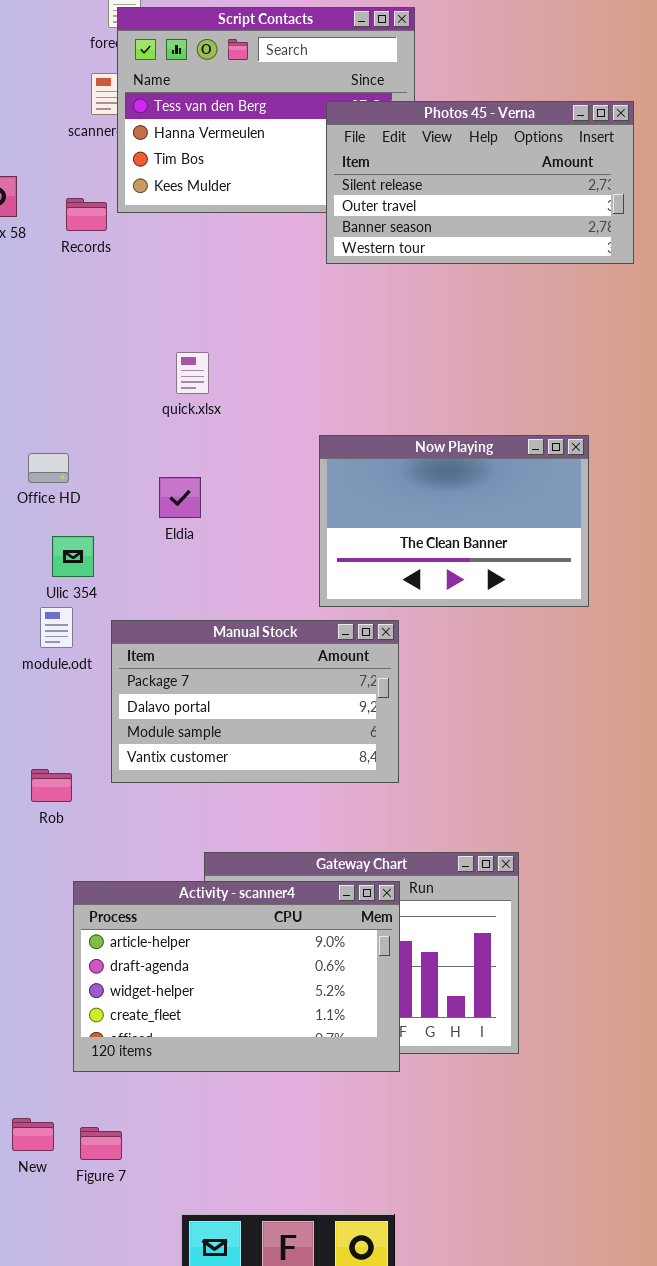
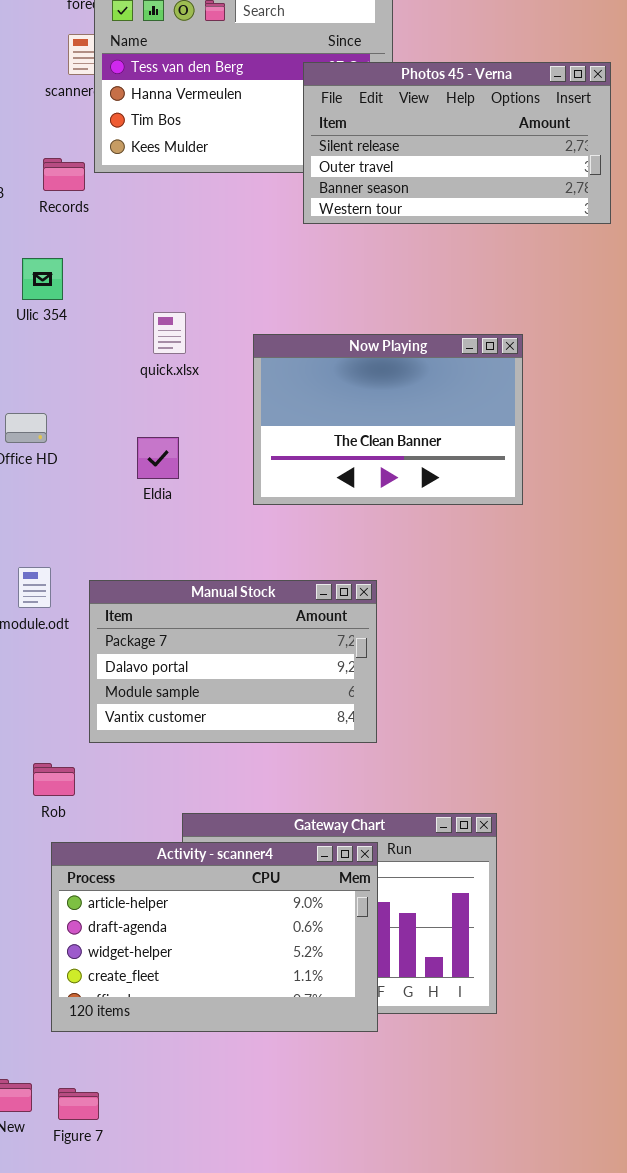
Now Playing: [319,435,589,607] -> [253,334,523,505], moved
Ulic 354: [52,536,94,577] -> [22,258,63,300], moved
Rob: [31,769,72,802] -> [33,763,75,796], moved

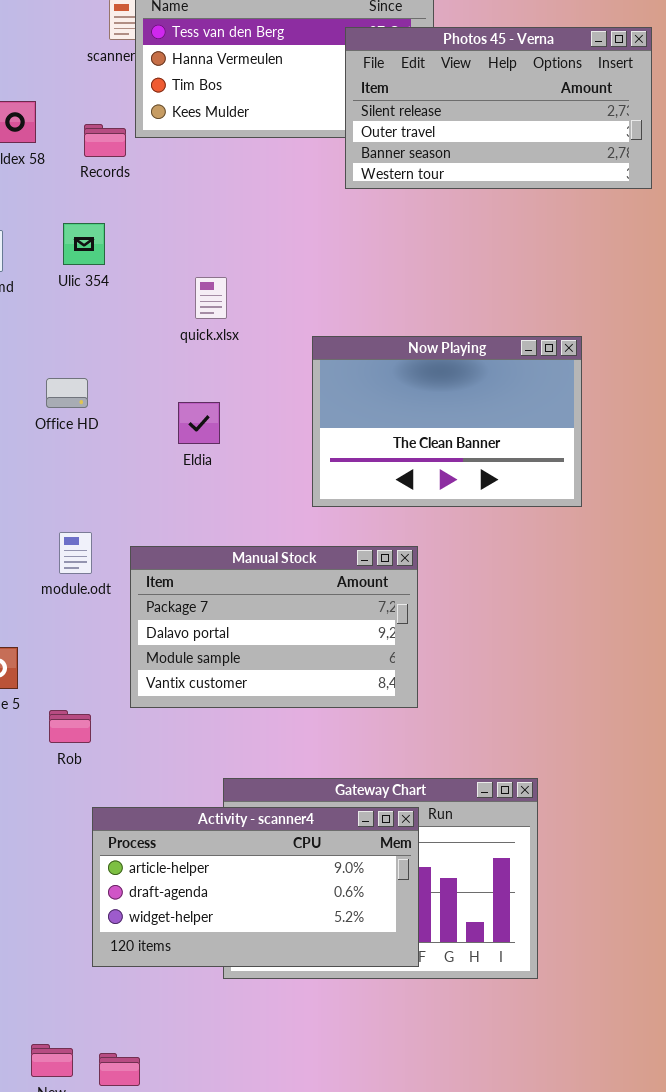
Now Playing: [253,334,523,505] -> [312,336,582,507], moved
Rob: [33,763,75,796] -> [49,710,91,743], moved
Activity - scanner4: [51,842,378,1032] -> [92,807,419,967], resized

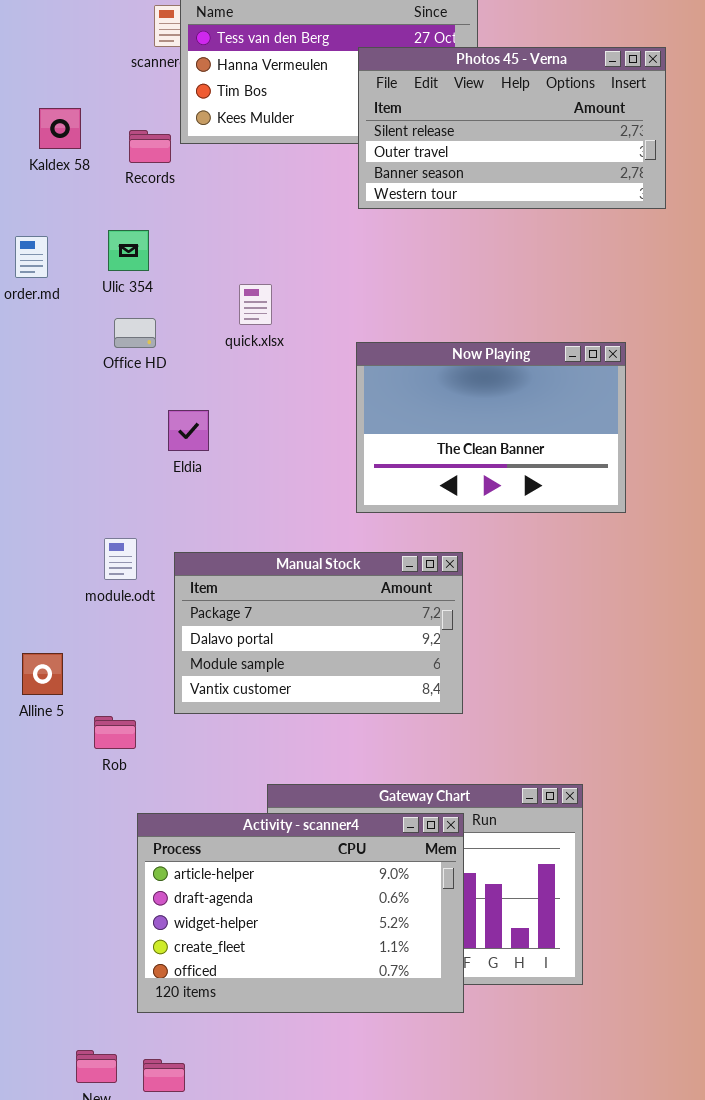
Photos 45 - Verna: [345,27,652,189] -> [358,47,666,209], moved
Office HD: [46,378,88,408] -> [114,318,156,348], moved
Eldia: [178,402,220,444] -> [168,410,209,451], moved
Activity - scanner4: [92,807,419,967] -> [137,813,464,1013], resized

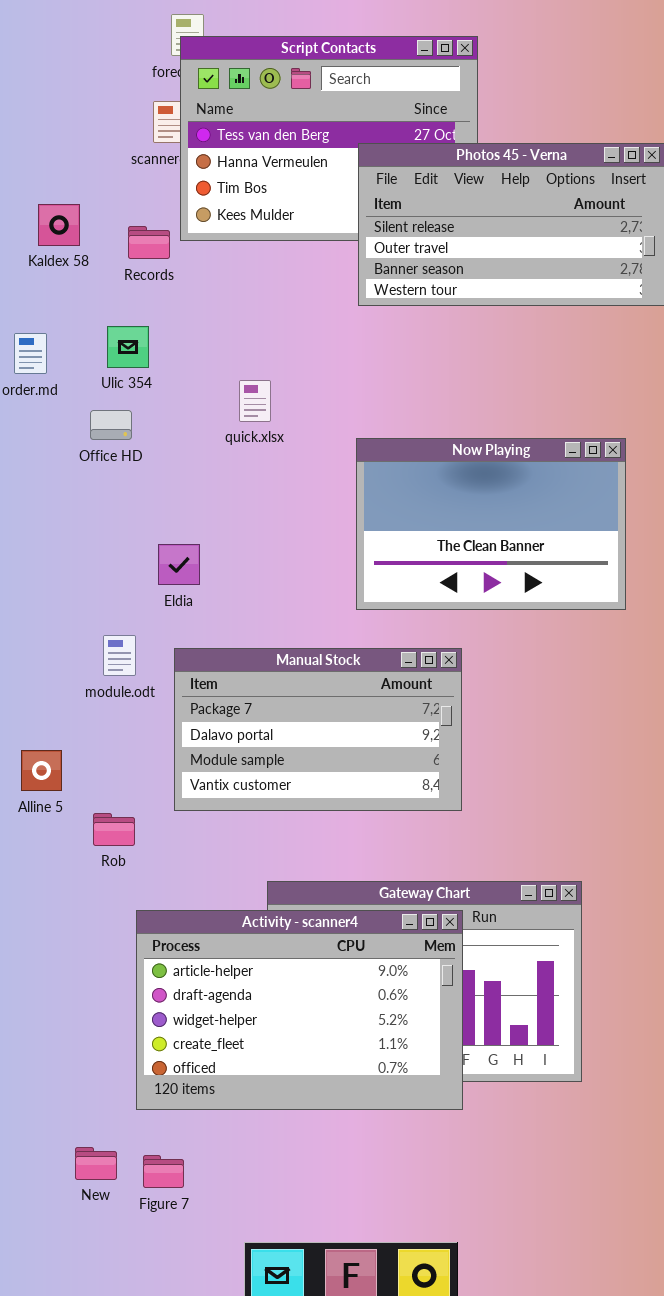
Office HD: [114,318,156,348] -> [90,410,132,440], moved
Eldia: [168,410,209,451] -> [158,544,200,585], moved

